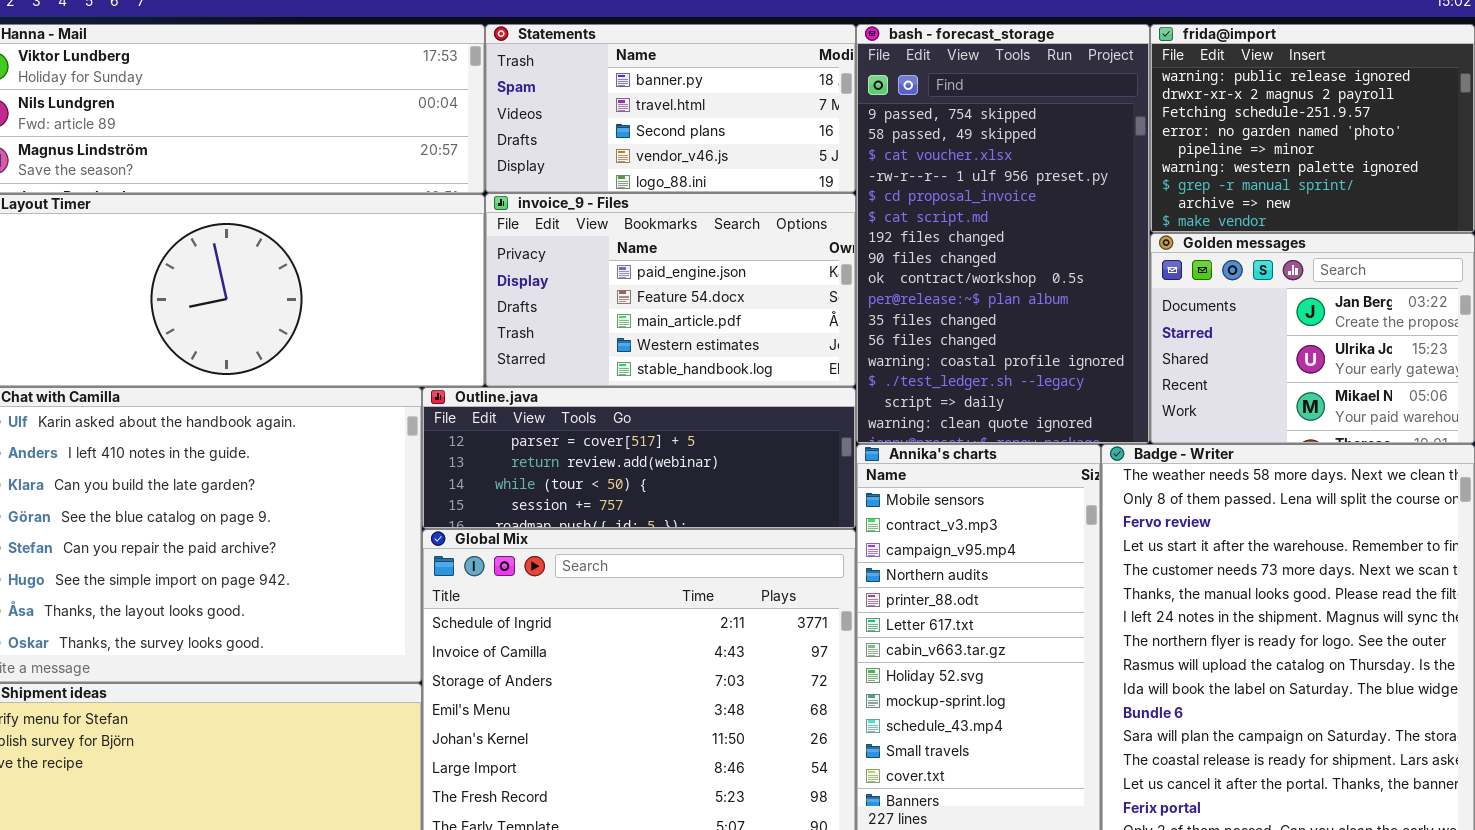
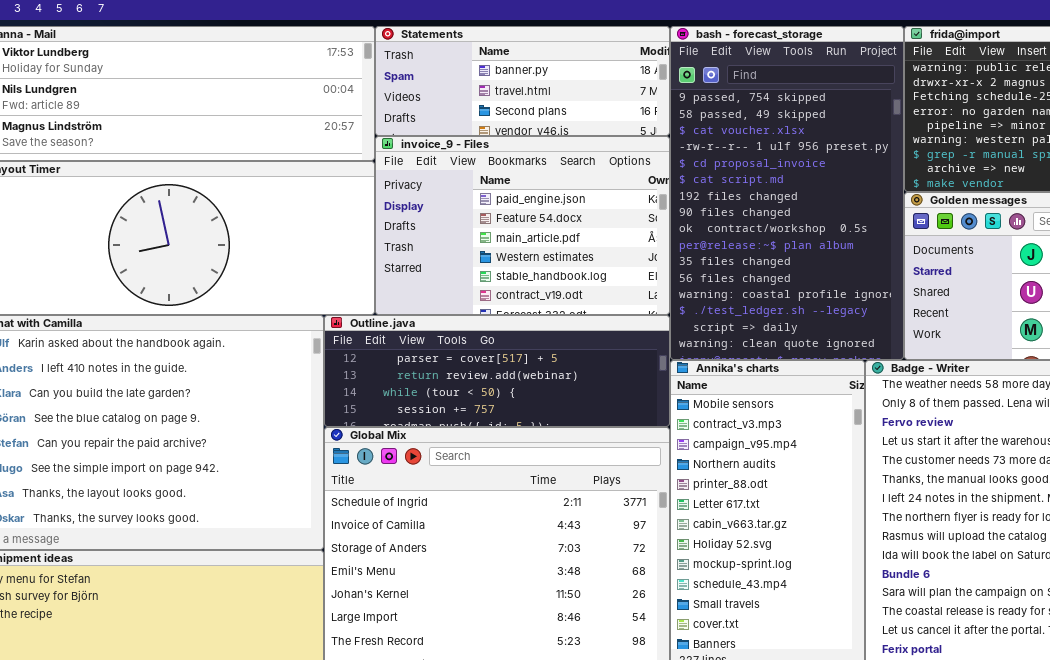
Statements: [485,24,856,193] -> [375,26,670,136], resized
invoice_9 - Files: [485,193,856,387] -> [375,136,670,315], resized

